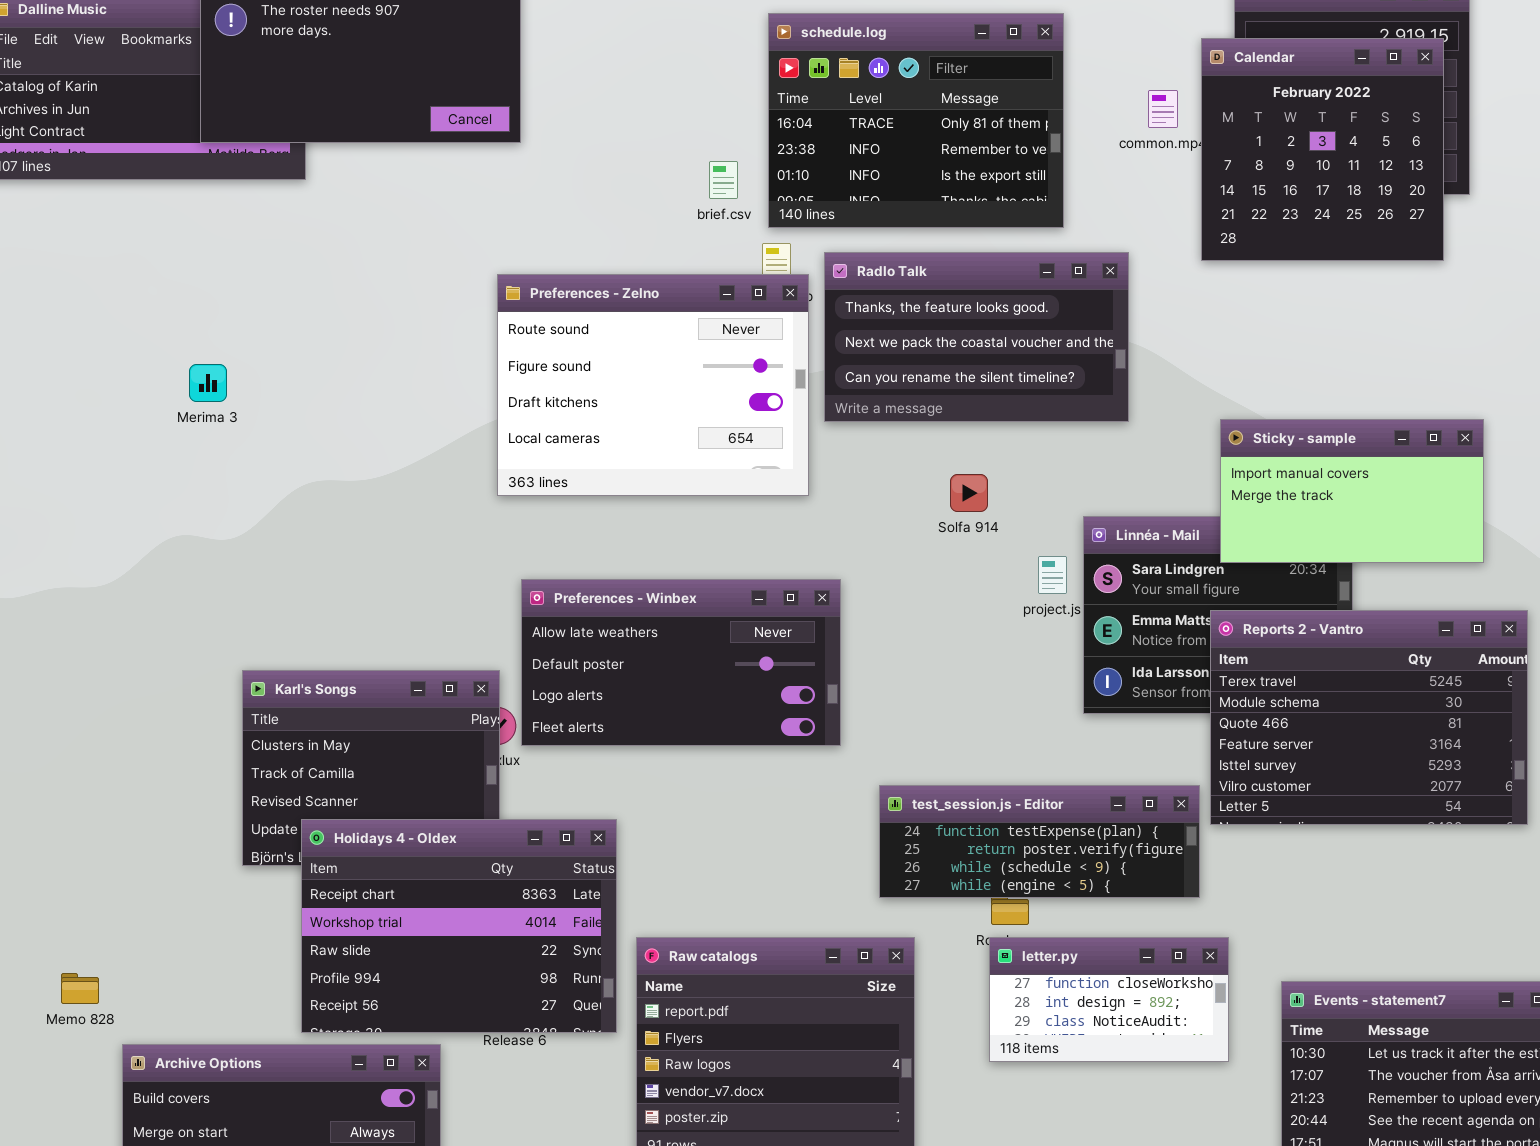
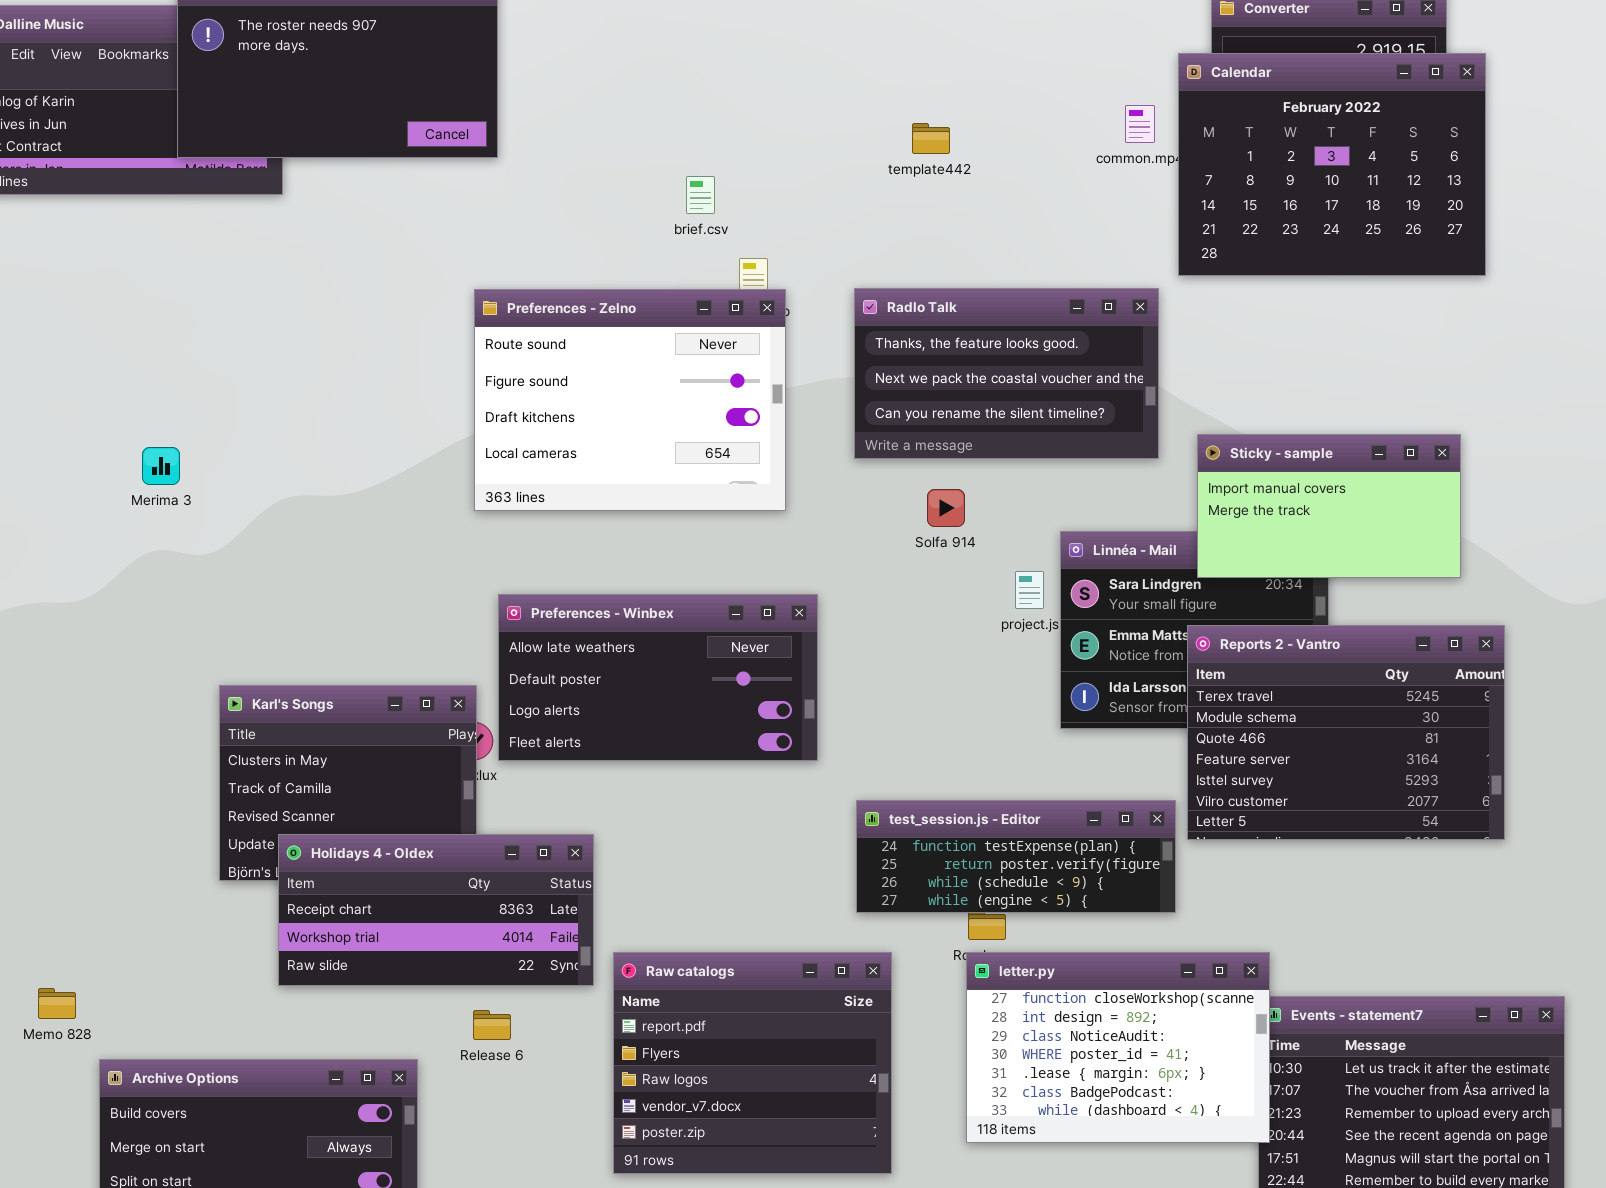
schedule.log: [768,13,1064,228] -> none, closed
Calendar: [1201,38,1444,261] -> [1178,53,1486,276], resized
Radlo Talk: [824,252,1129,422] -> [854,288,1159,459], moved
Merima 3: [189,364,227,402] -> [142,447,180,485], moved
Holidays 4 - Oldex: [301,819,617,1033] -> [278,834,594,986], resized
letter.py: [989,937,1229,1062] -> [966,952,1270,1143], resized

